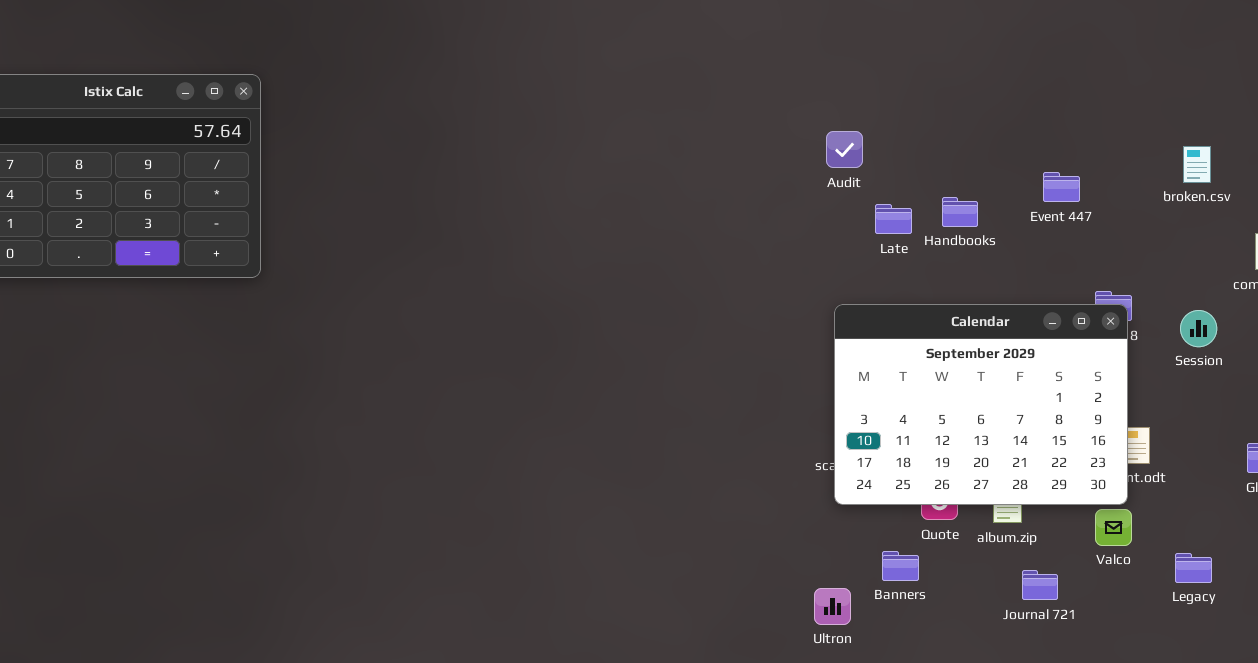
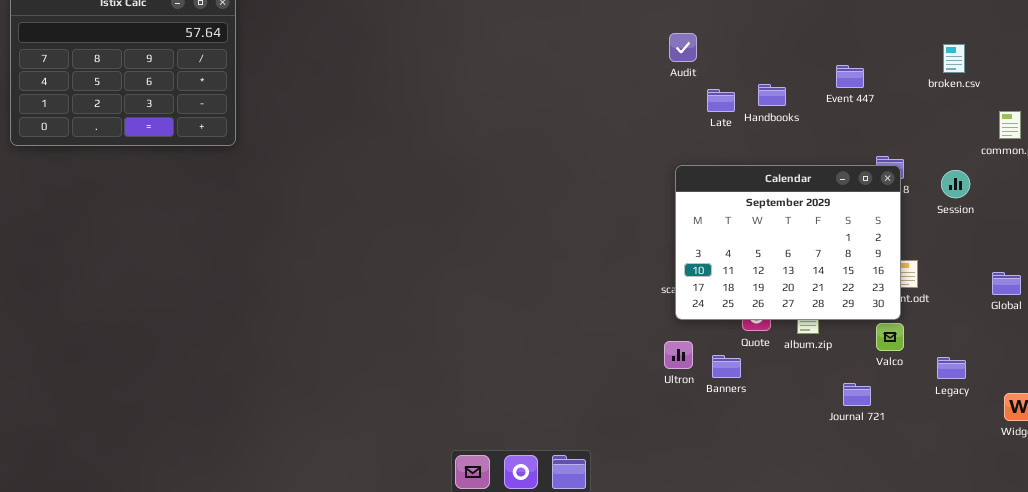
Journal 721: [1022,570,1058,600] -> [843,383,871,406], moved
Ultron: [814,588,851,625] -> [664,341,693,369], moved

